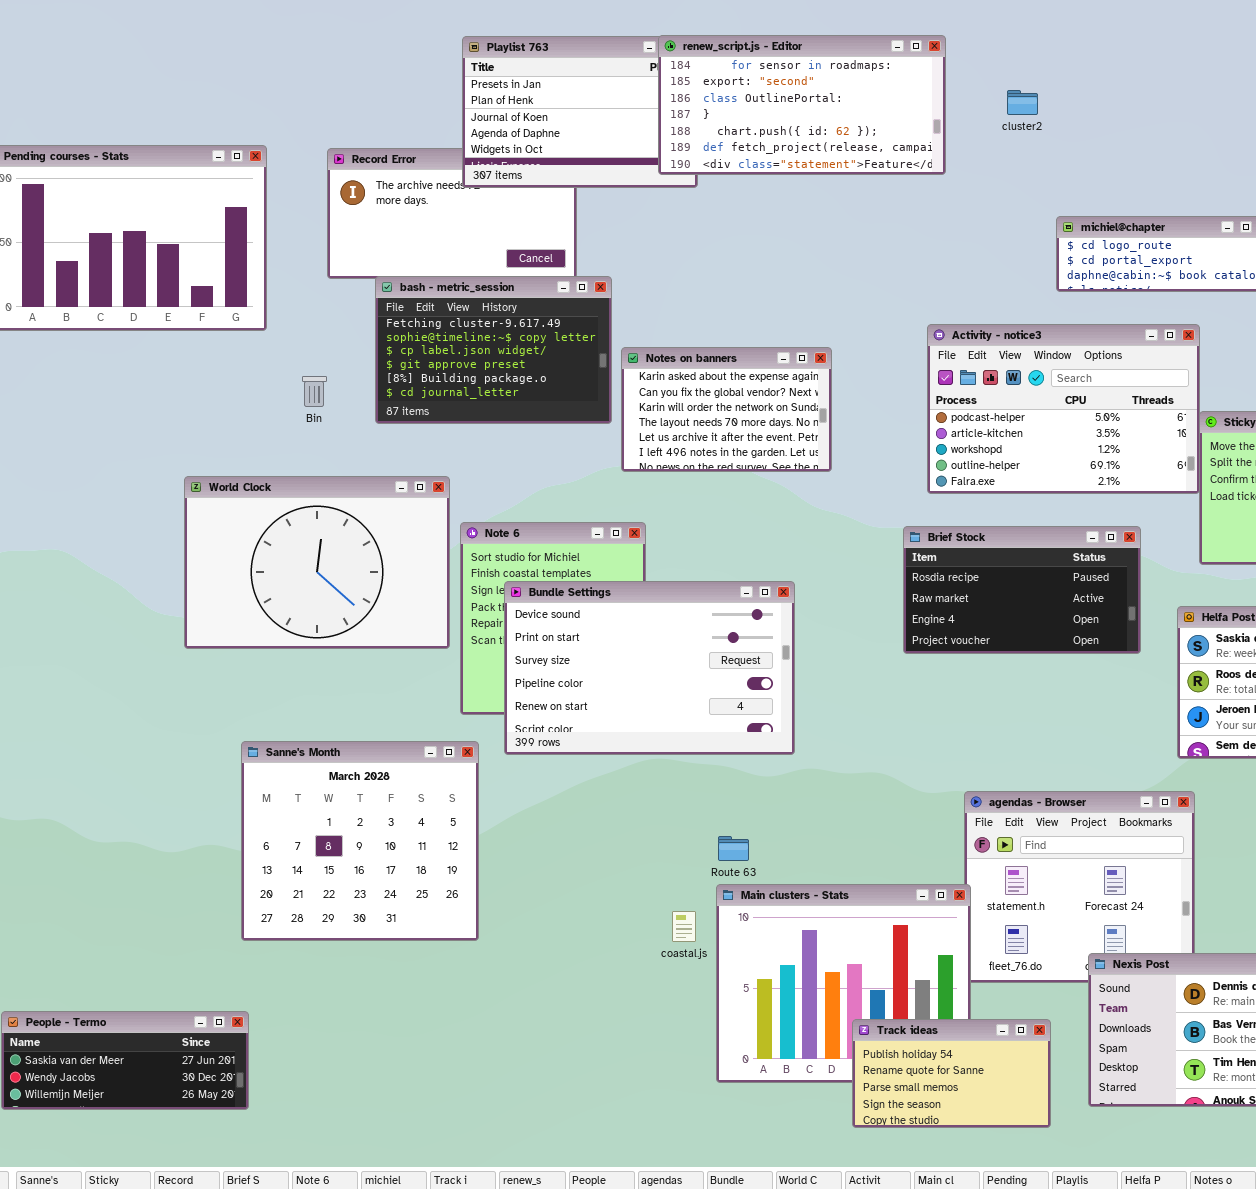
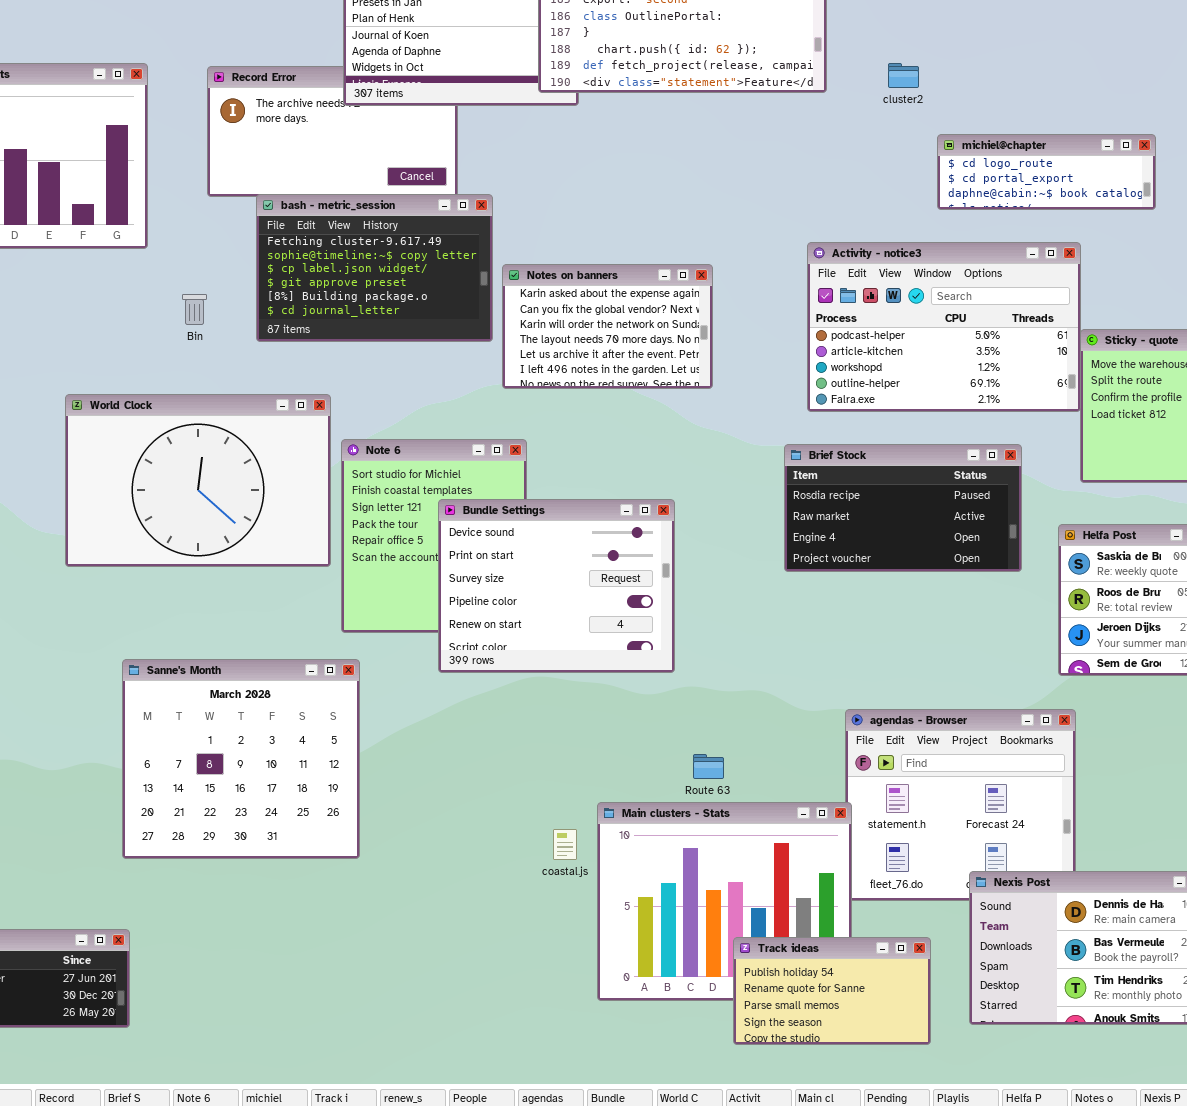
cluster2: [1007,90,1038,115] -> [888,63,919,88], moved
Bundle Settings: [504,581,795,755] -> [438,499,675,673], resized
Route 63: [718,836,749,861] -> [693,754,724,779], moved

